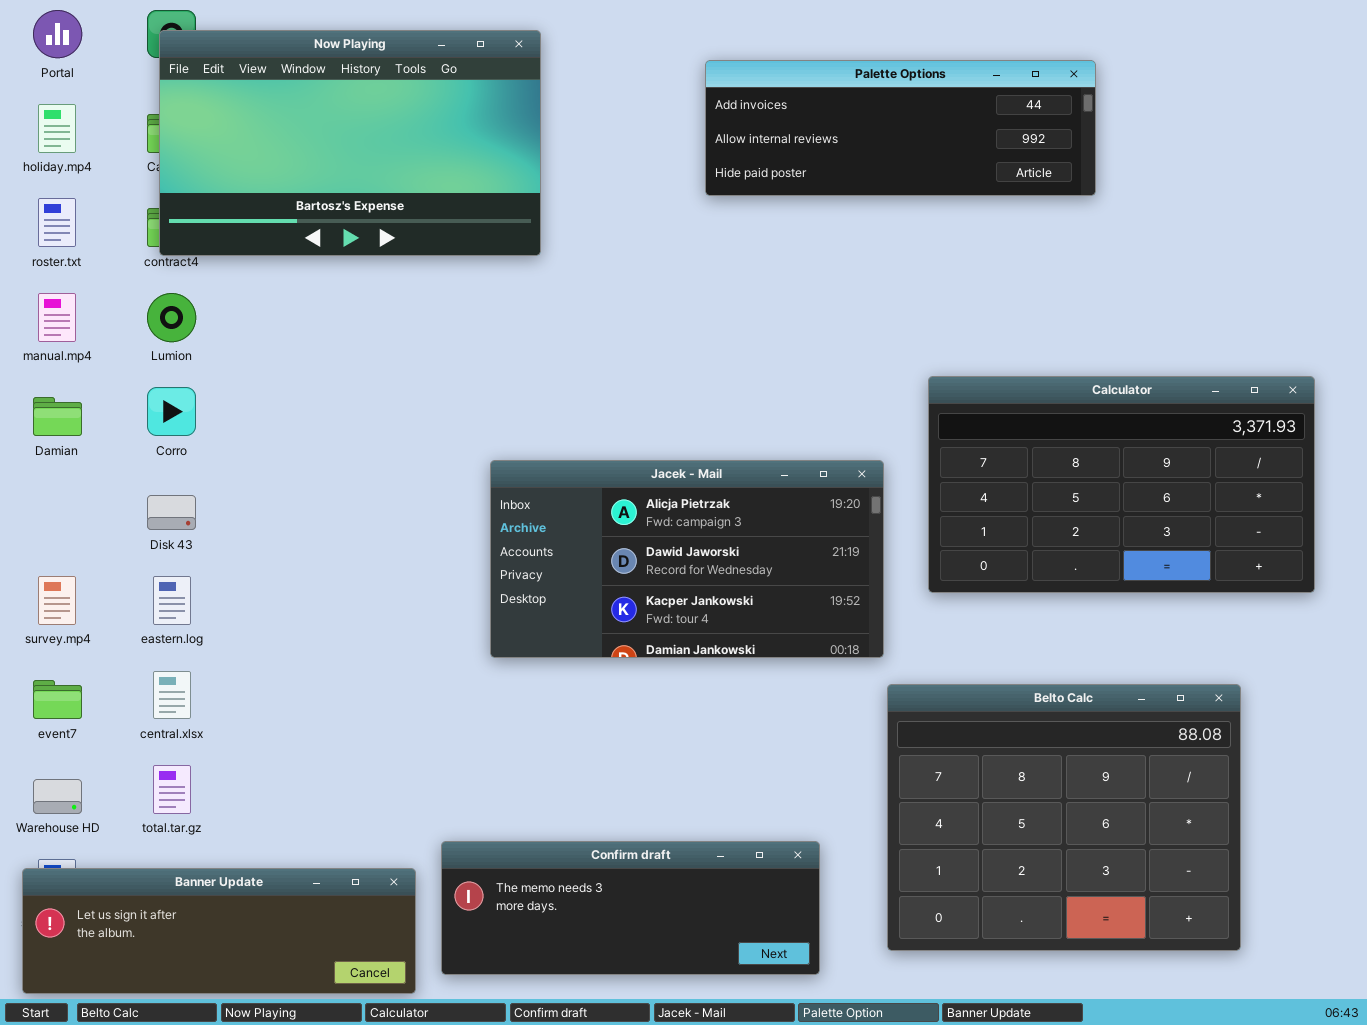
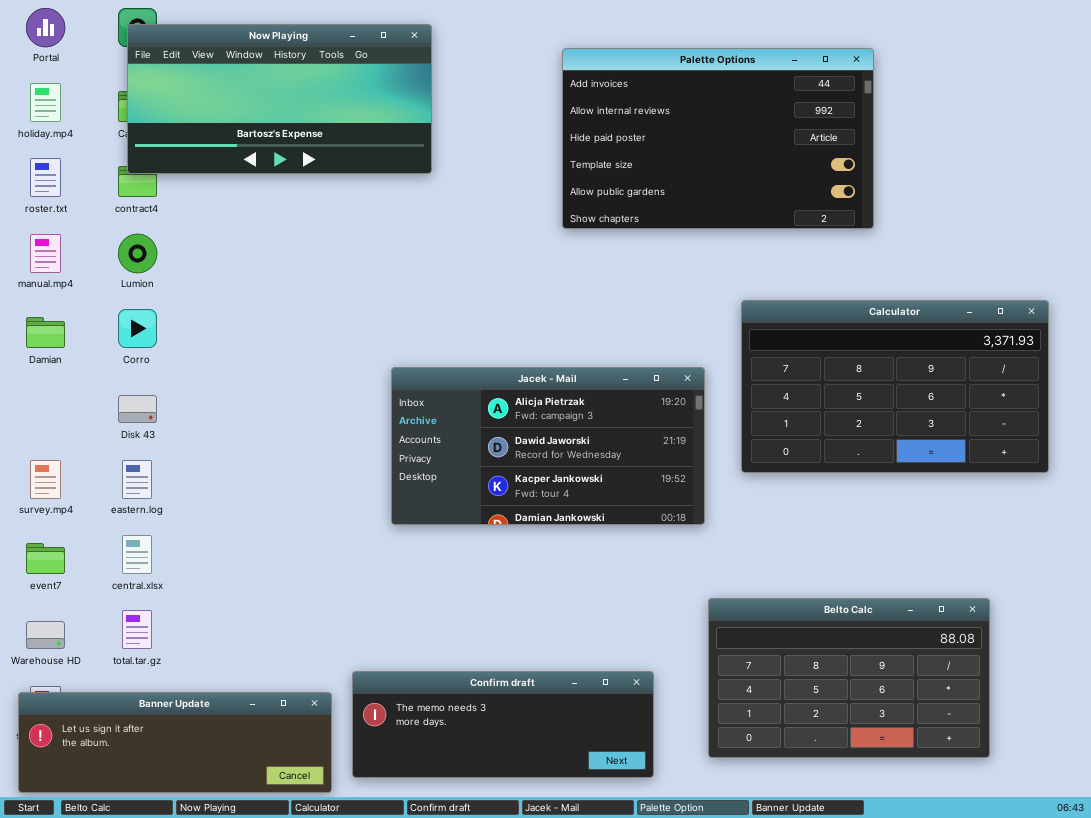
Now Playing: [159,30,541,256] -> [127,24,432,174], resized
Palette Options: [705,60,1096,196] -> [562,48,874,229], resized
Belto Calc: [887,684,1241,951] -> [708,598,990,758], resized

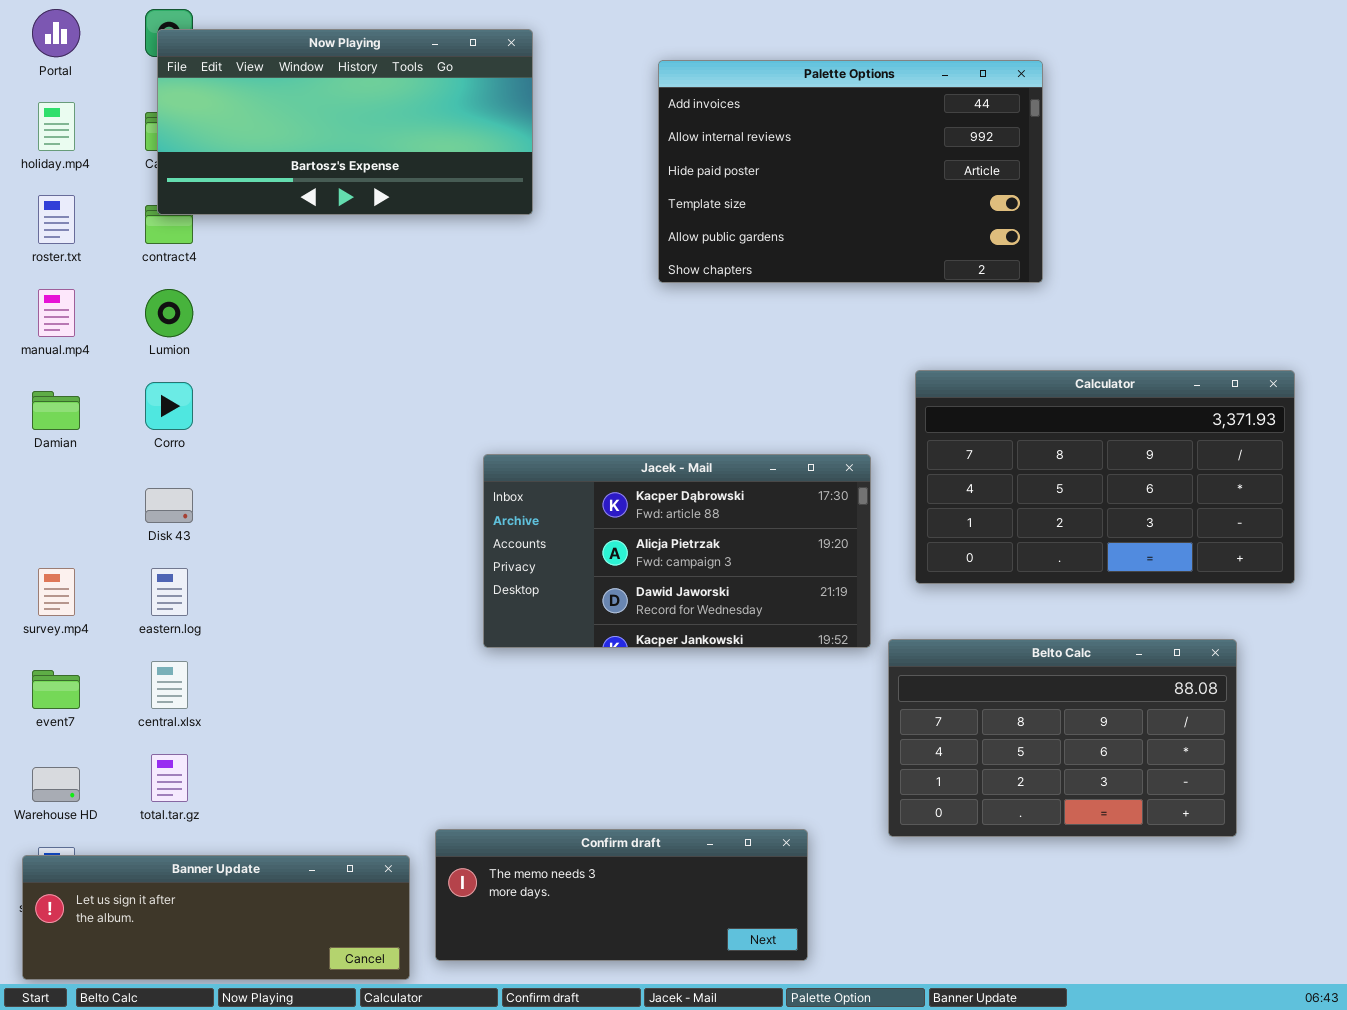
Palette Options: [562,48,874,229] -> [658,60,1043,283], moved
Jacek - Mail: [391,367,705,525] -> [483,454,871,648], scrolled up 1 row
Belto Calc: [708,598,990,758] -> [888,639,1237,837], moved

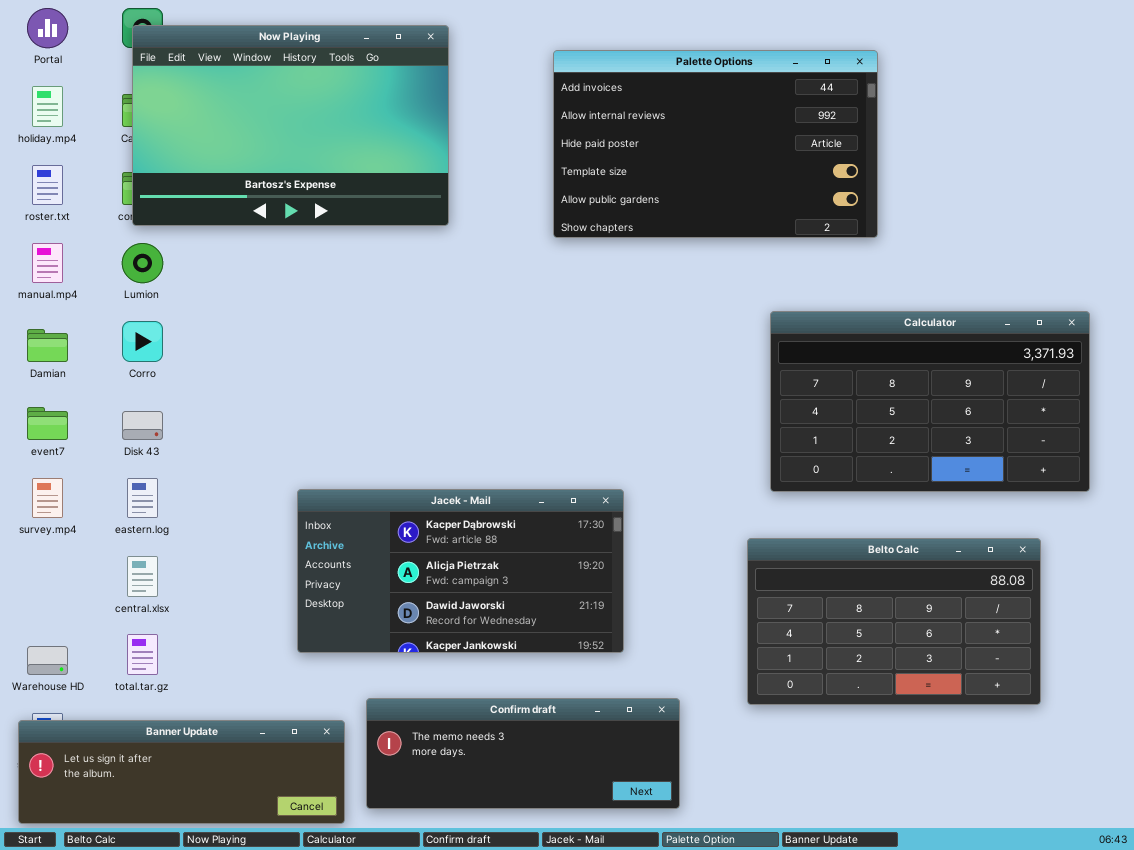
Now Playing: [157,29,533,215] -> [132,25,449,226], resized
Jacek - Mail: [483,454,871,648] -> [297,489,624,653], moved
event7: [32,670,80,709] -> [27,407,68,440], moved

